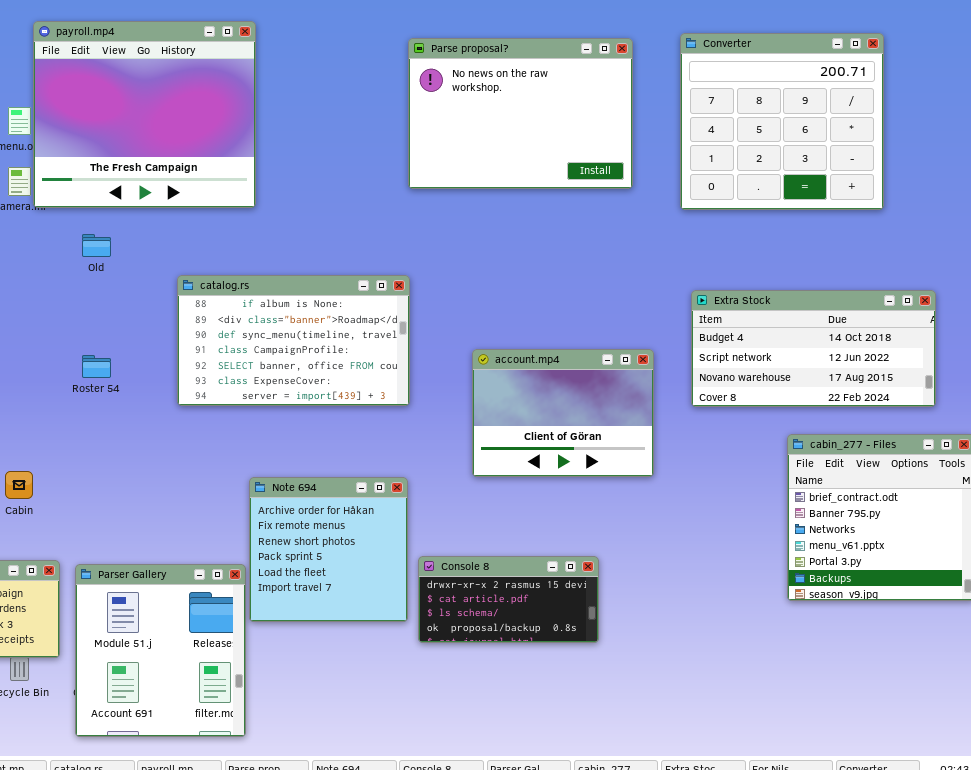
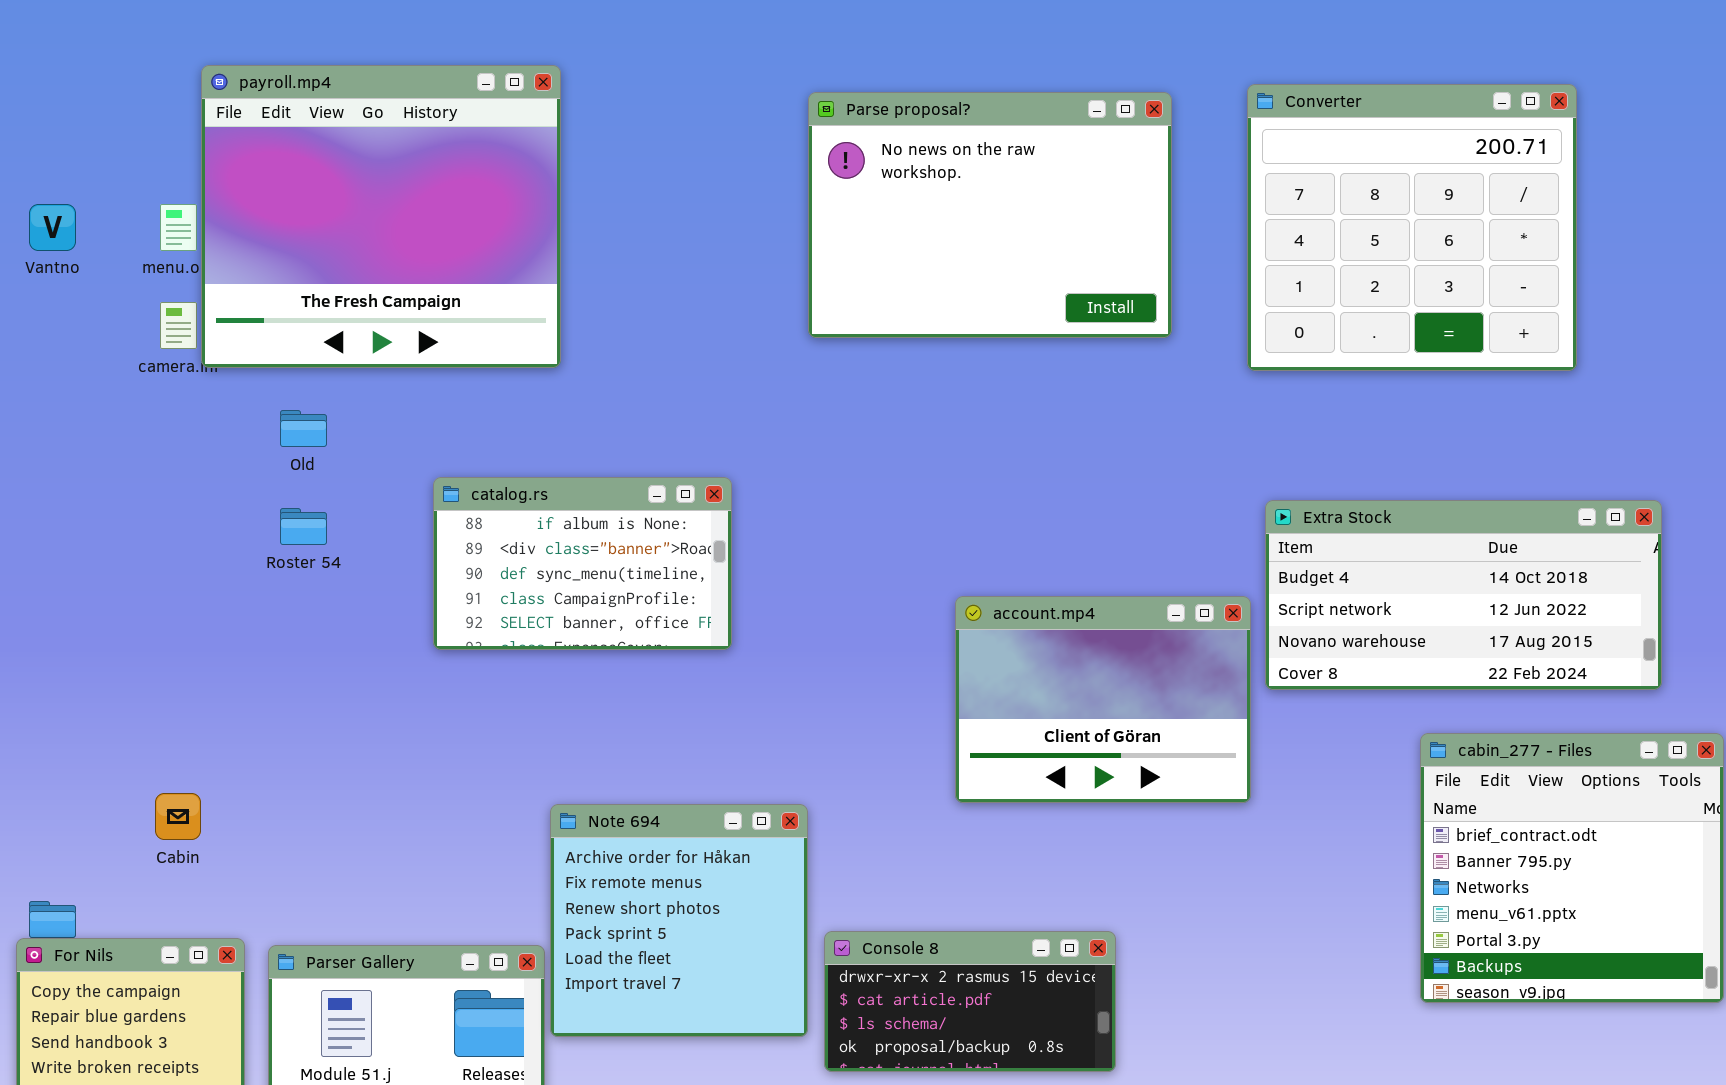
catalog.rs: [177,275,410,406] -> [433,477,732,650], resized
account.mp4: [472,349,654,477] -> [955,596,1251,803], moved
Roster 54: [82,355,111,378] -> [280,508,327,545], moved

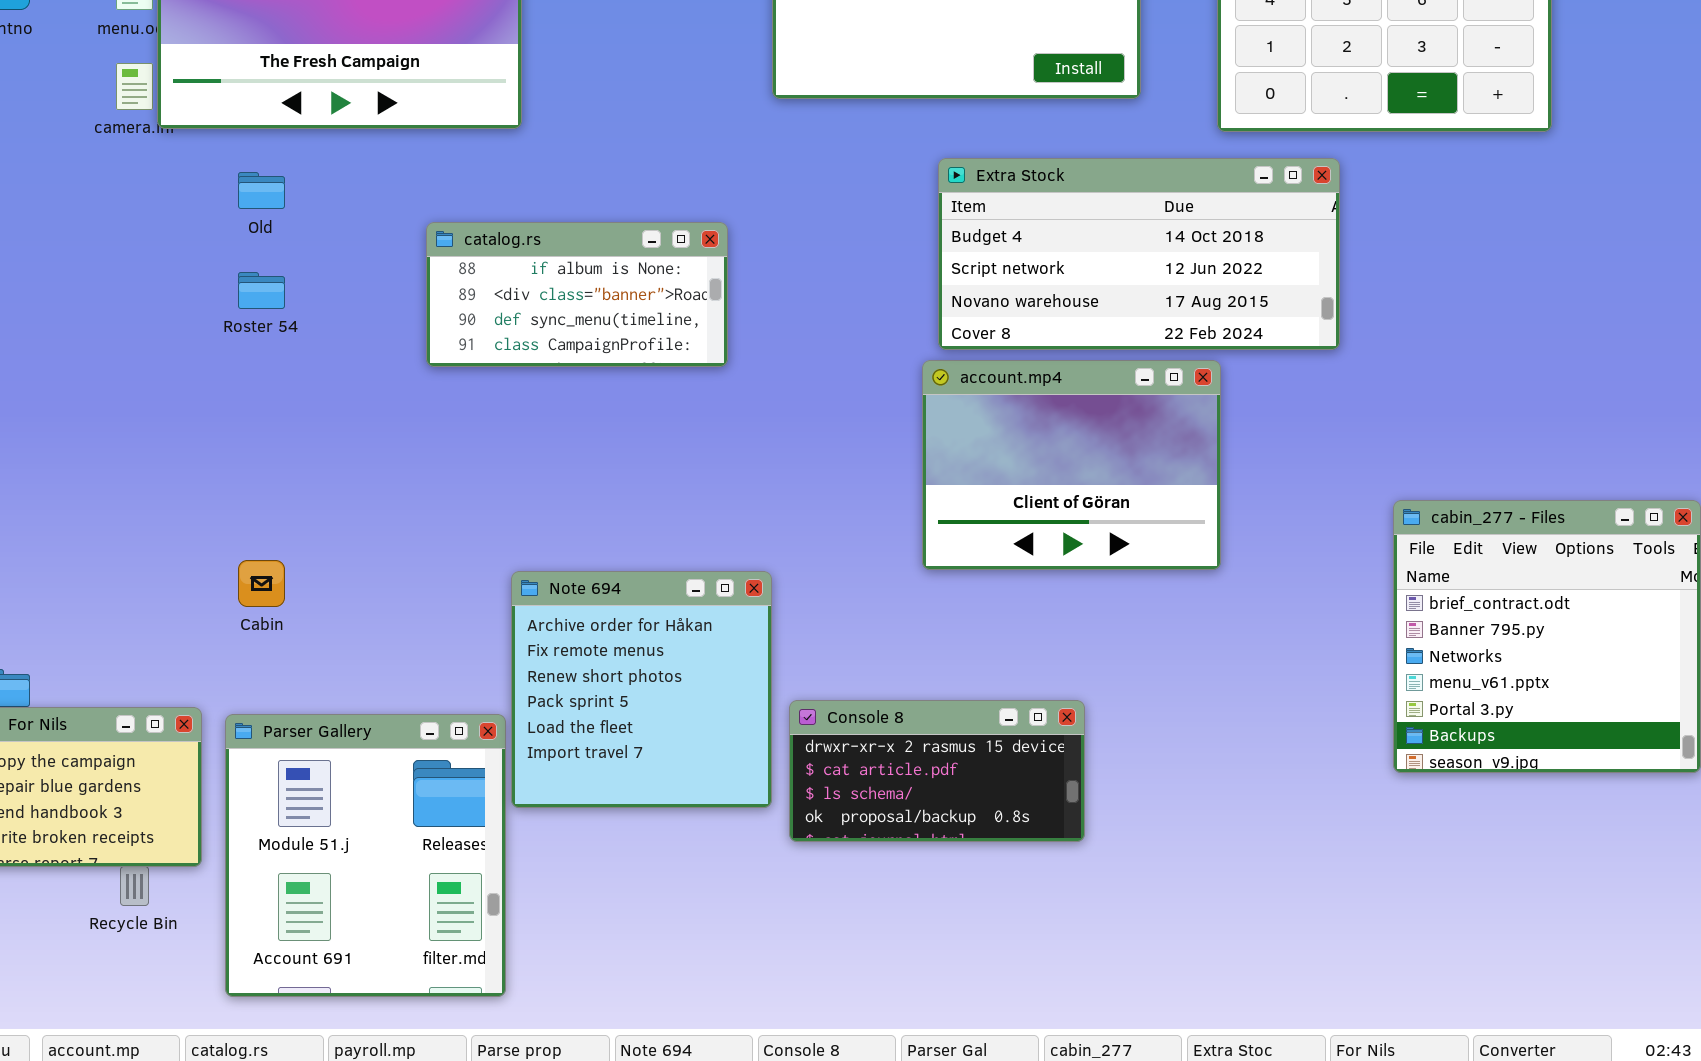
catalog.rs: [433,477,732,650] -> [426,222,728,367], moved, resized
Extra Stock: [1265,500,1662,690] -> [938,158,1340,350], moved
Cabin: [155,793,201,840] -> [238,560,285,607], moved

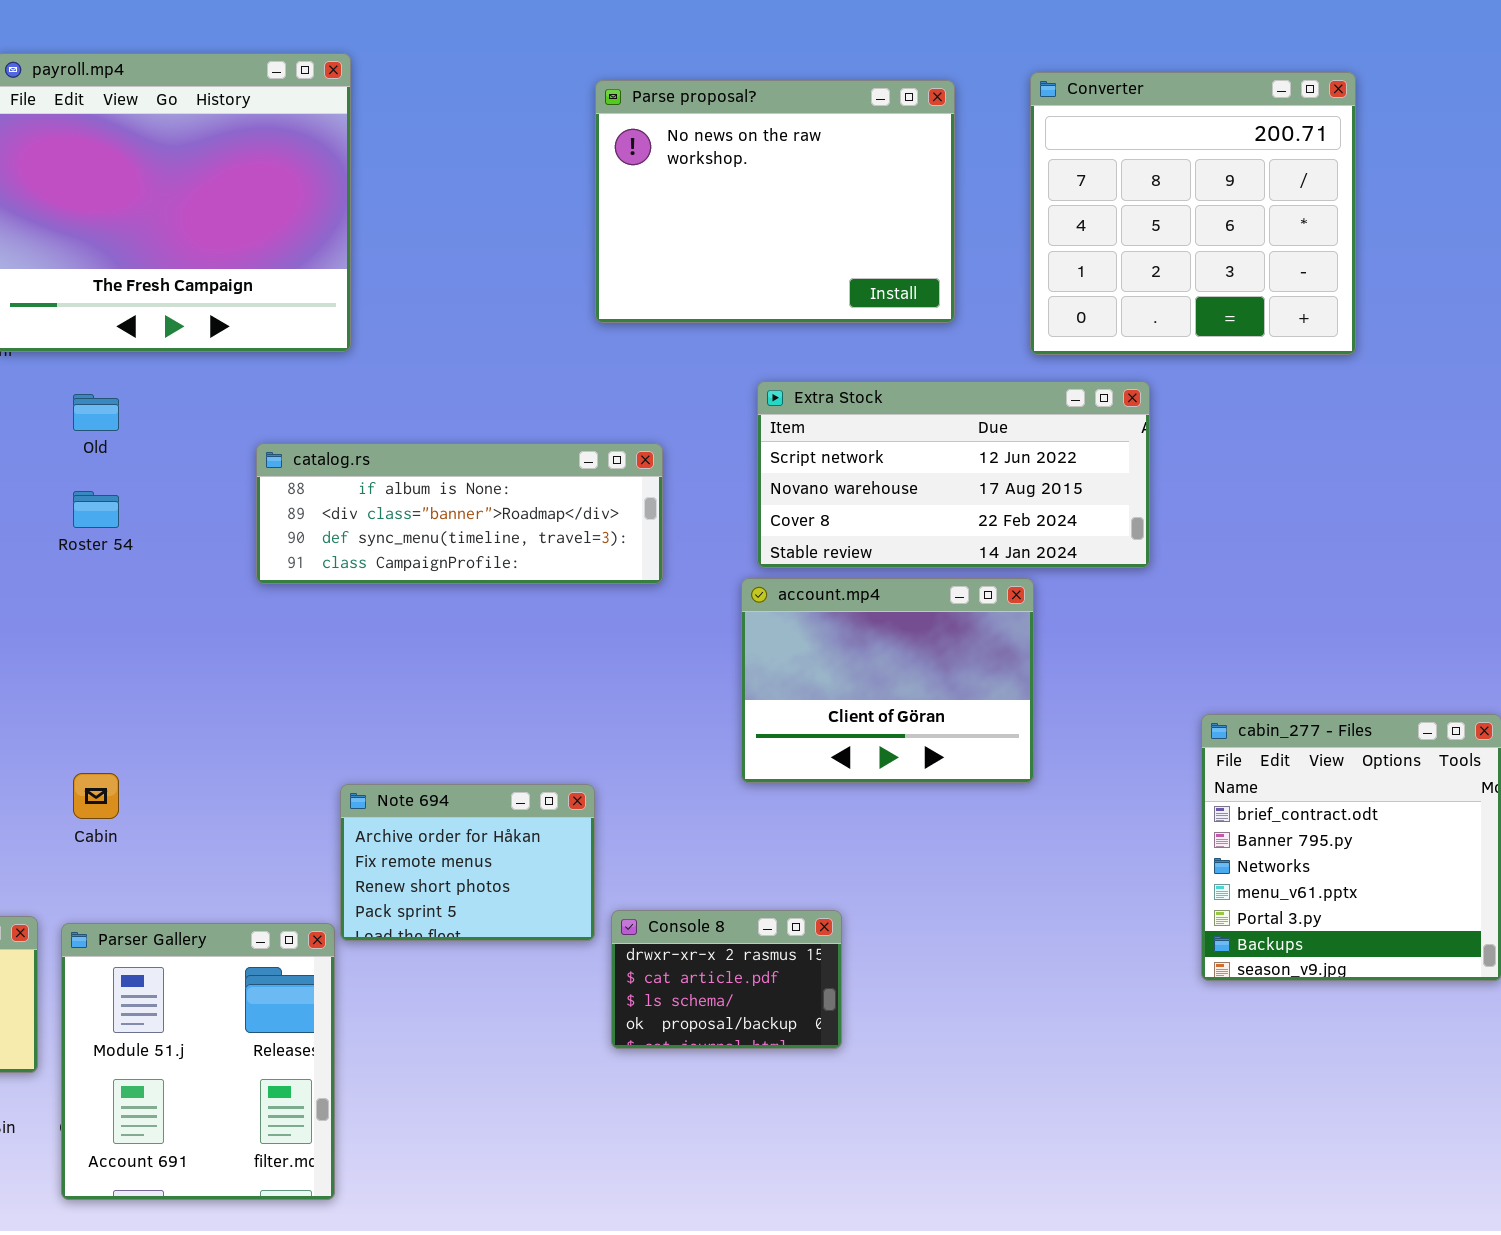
Extra Stock: [938,158,1340,350] -> [757,381,1150,568], scrolled down 1 row
catalog.rs: [426,222,728,367] -> [256,443,663,584], resized
Note 694: [511,571,772,808] -> [340,784,595,941], resized
Console 8: [789,700,1085,842] -> [611,910,842,1049], resized

